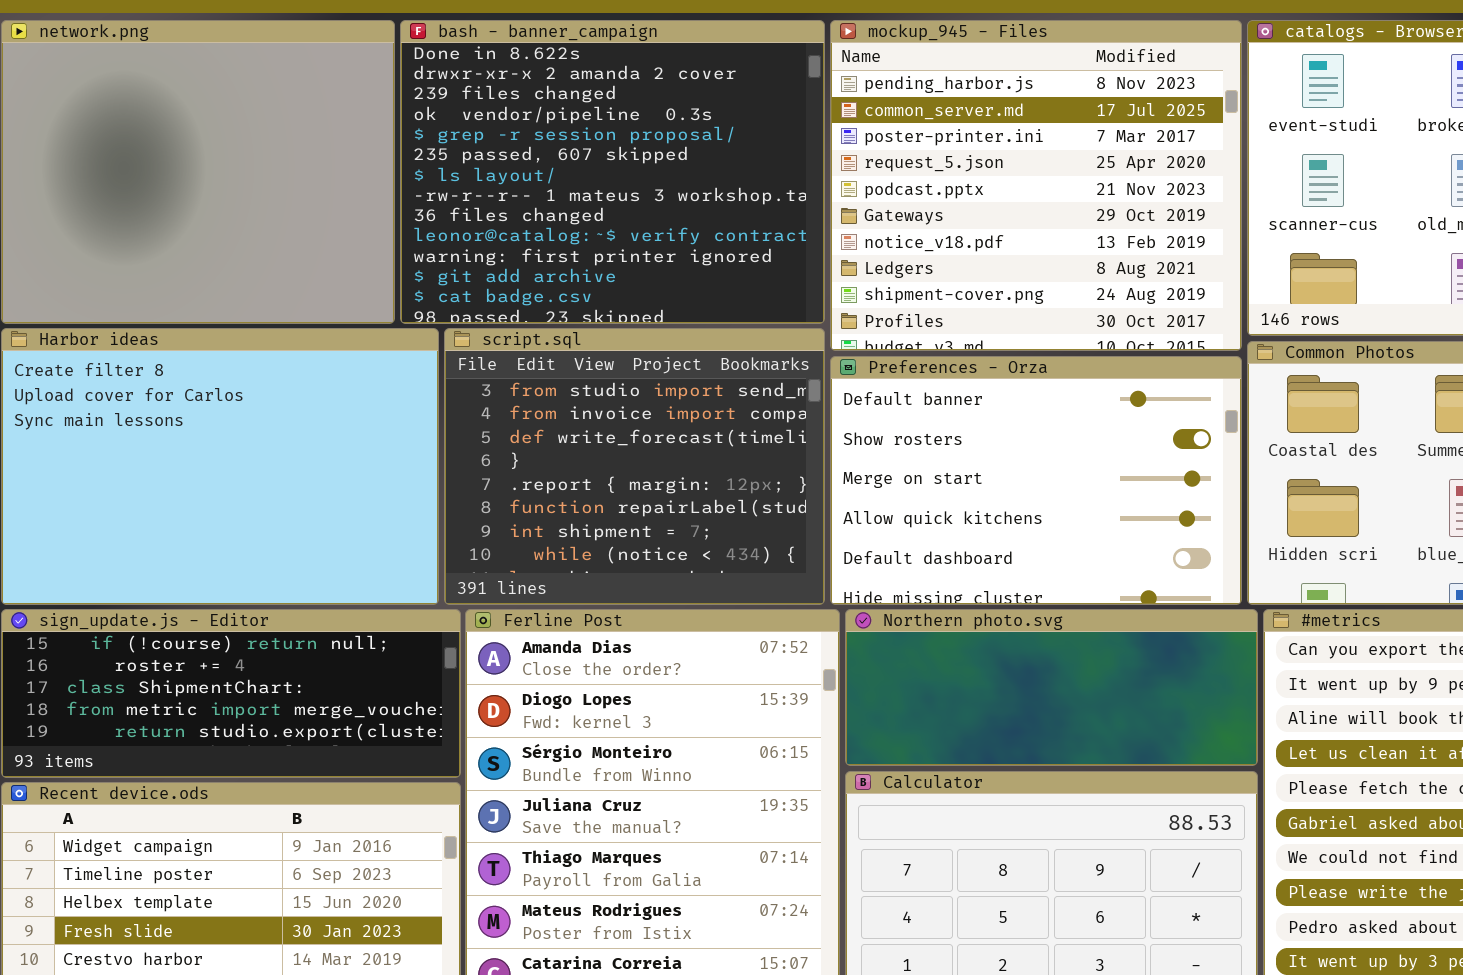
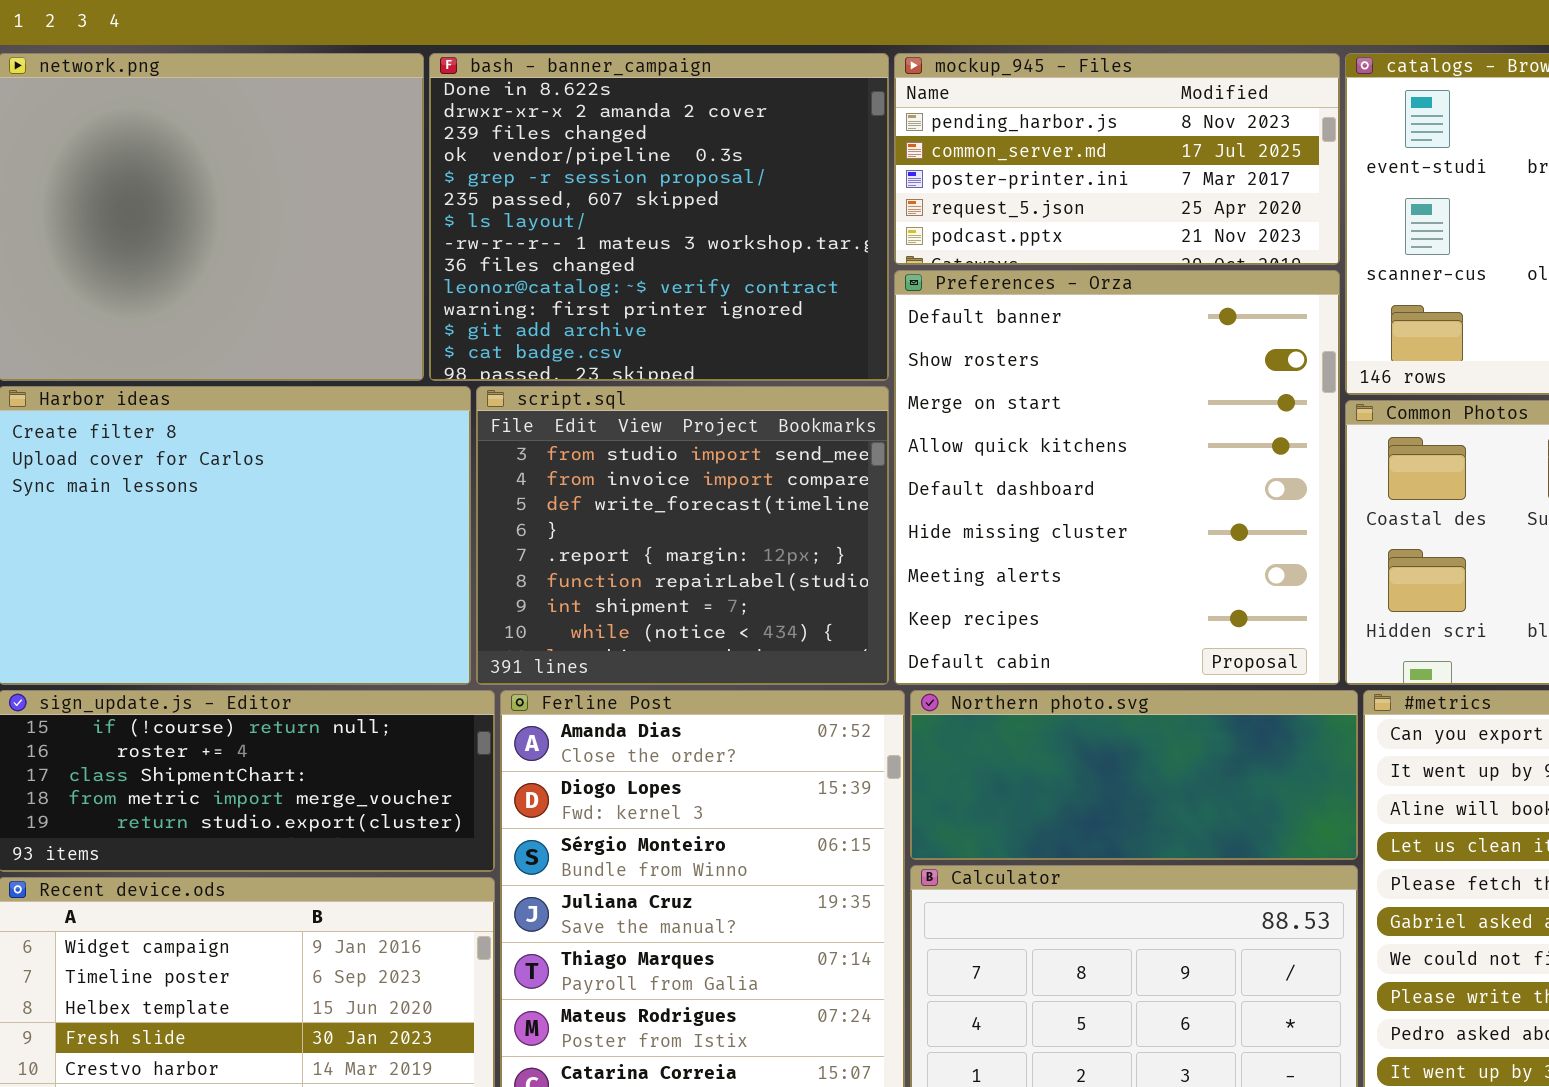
mockup_945 - Files: [830,20,1242,351] -> [894,53,1340,265], resized
Preferences - Orza: [830,356,1242,605] -> [894,270,1340,685], resized

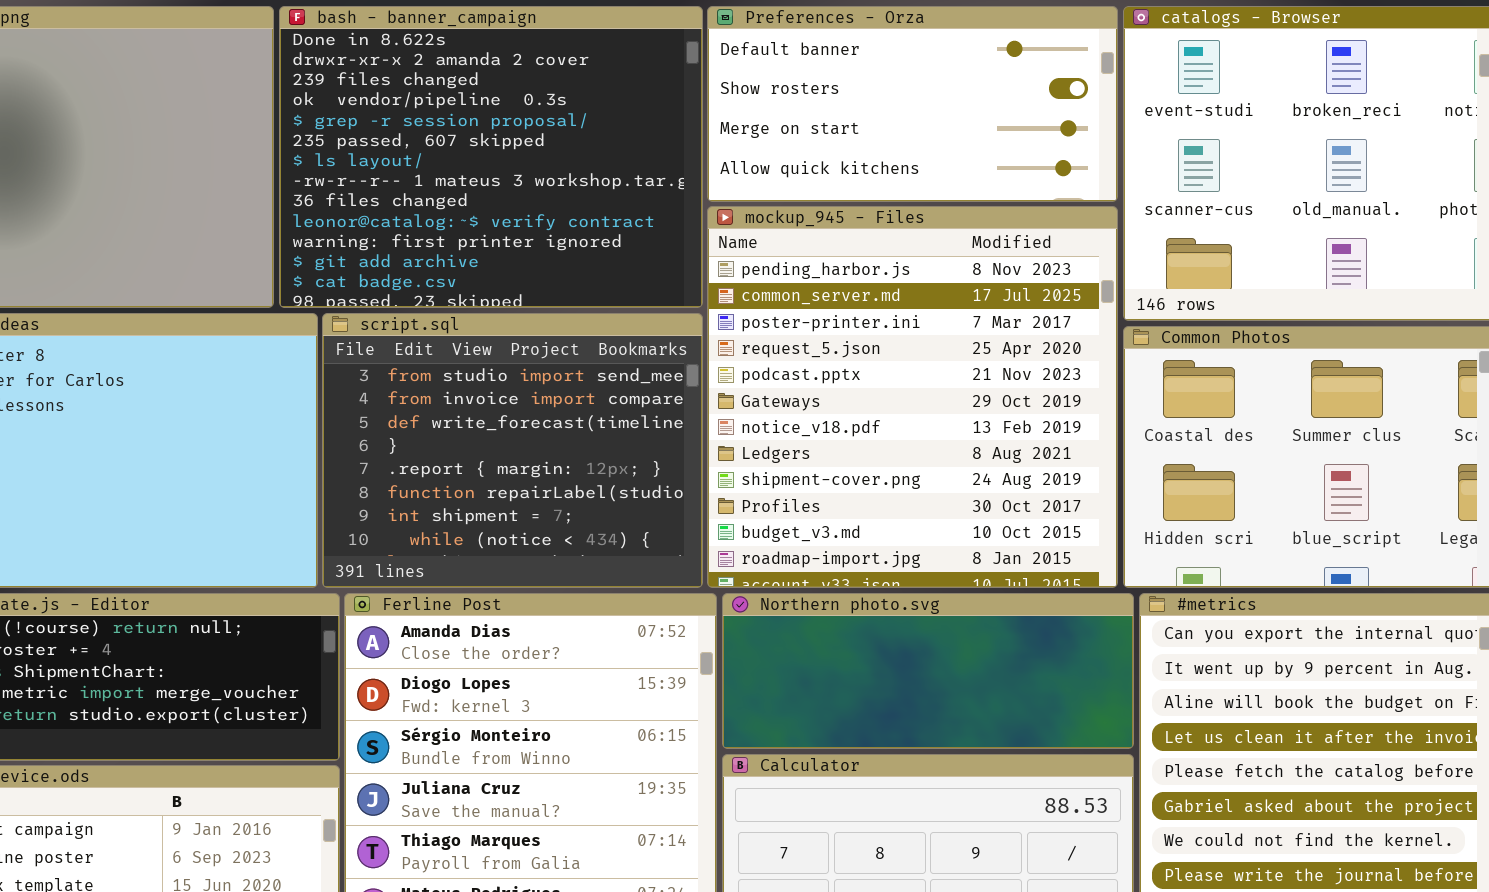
mockup_945 - Files: [894,53,1340,265] -> [707,206,1118,588], moved, resized
Preferences - Orza: [894,270,1340,685] -> [707,6,1118,202], moved, resized

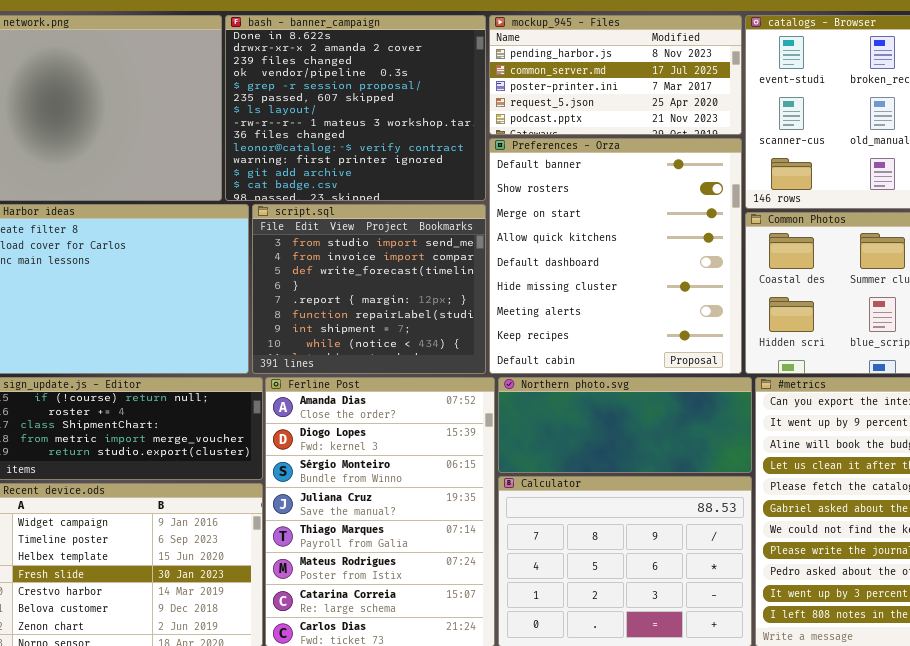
Preferences - Orza: [707,6,1118,202] -> [489,138,742,374], moved, resized
mockup_945 - Files: [707,206,1118,588] -> [489,15,742,135], moved, resized

